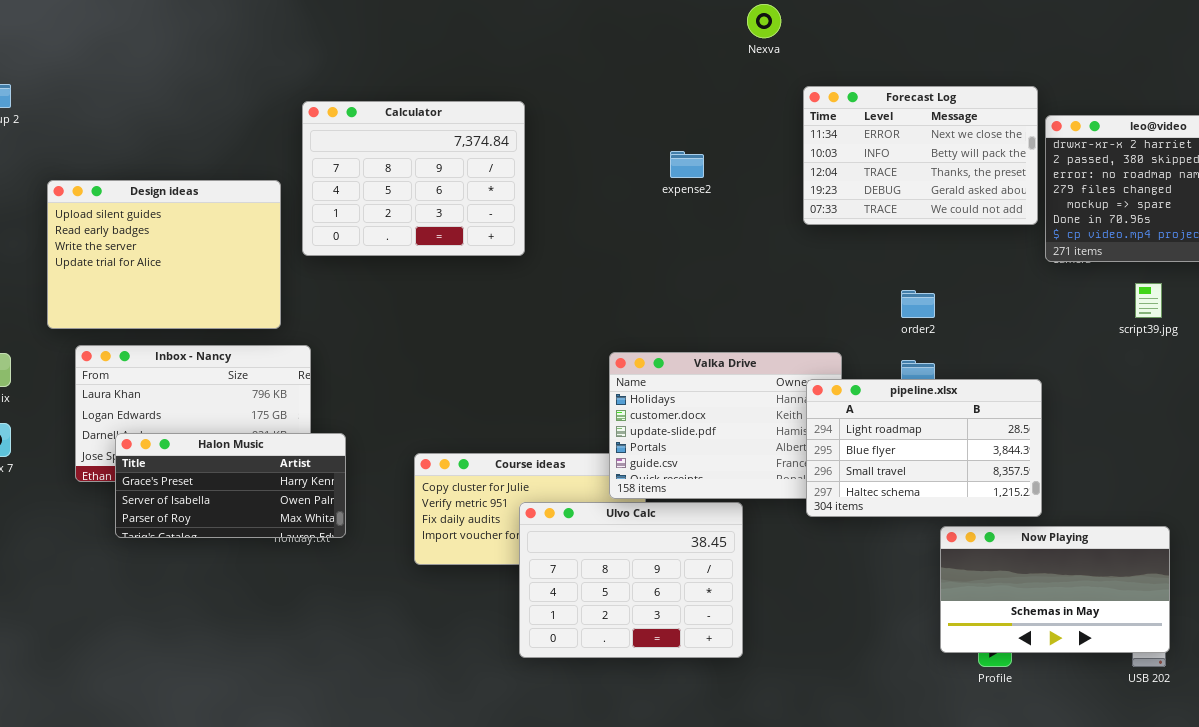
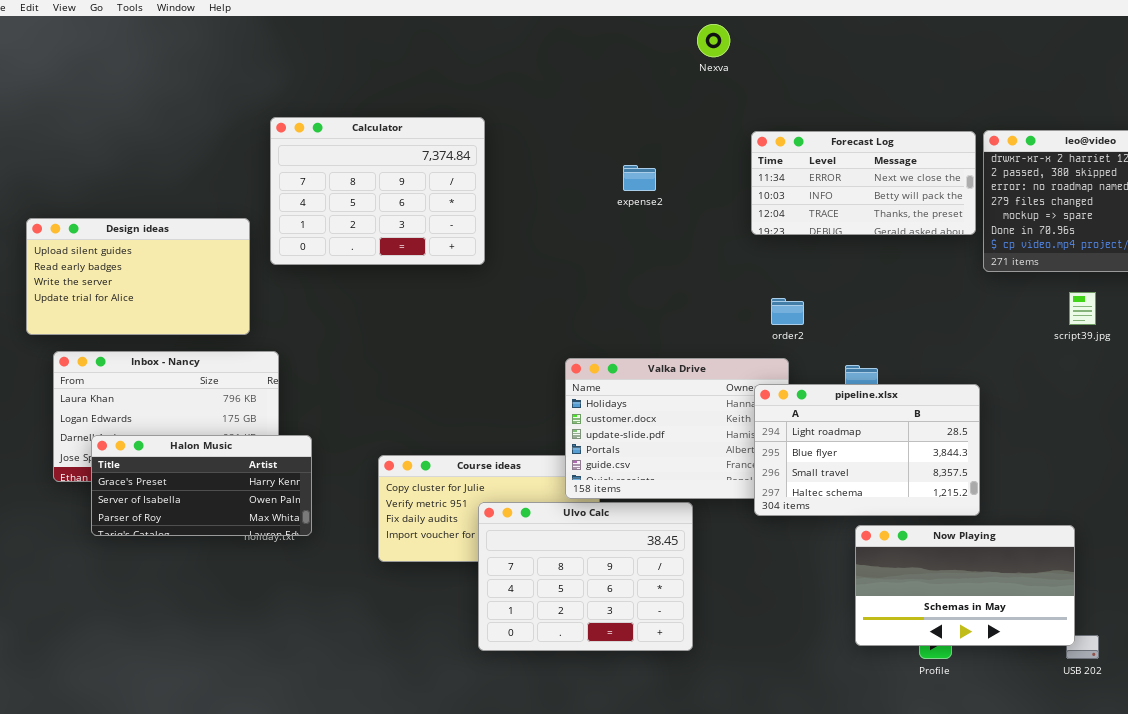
Forecast Log: [803,86,1038,225] -> [751,131,976,235], resized
Design ideas: [47,180,281,329] -> [26,218,250,335], resized
order2: [901,290,935,318] -> [771,298,804,325], moved
Now Playing: [940,526,1170,653] -> [855,525,1075,646], moved

